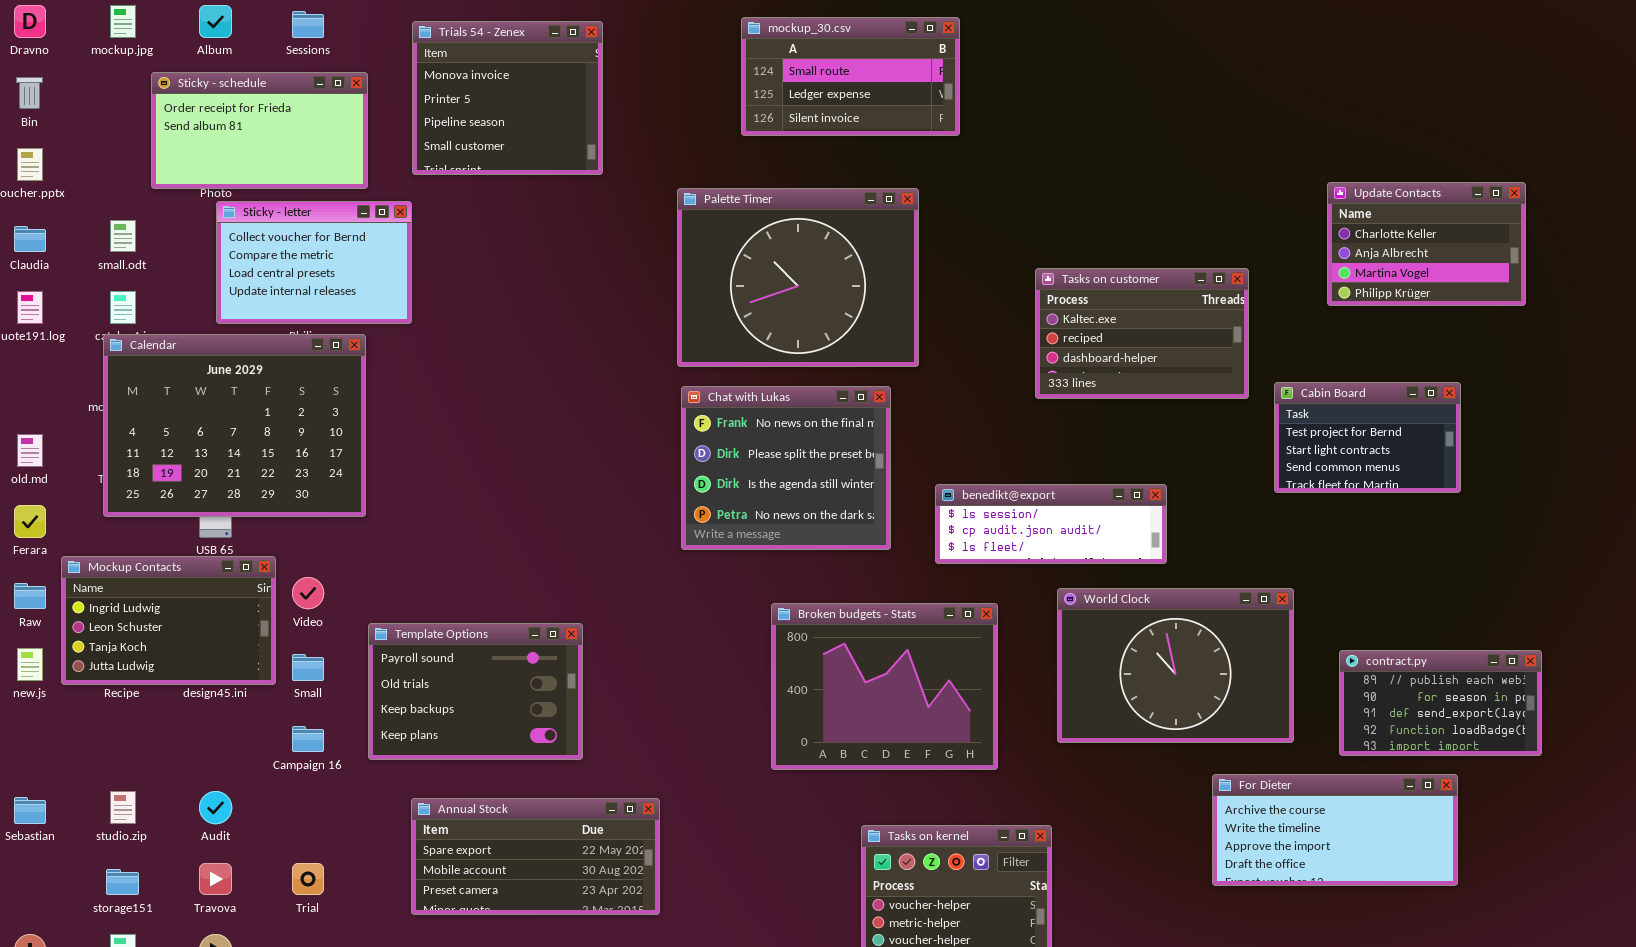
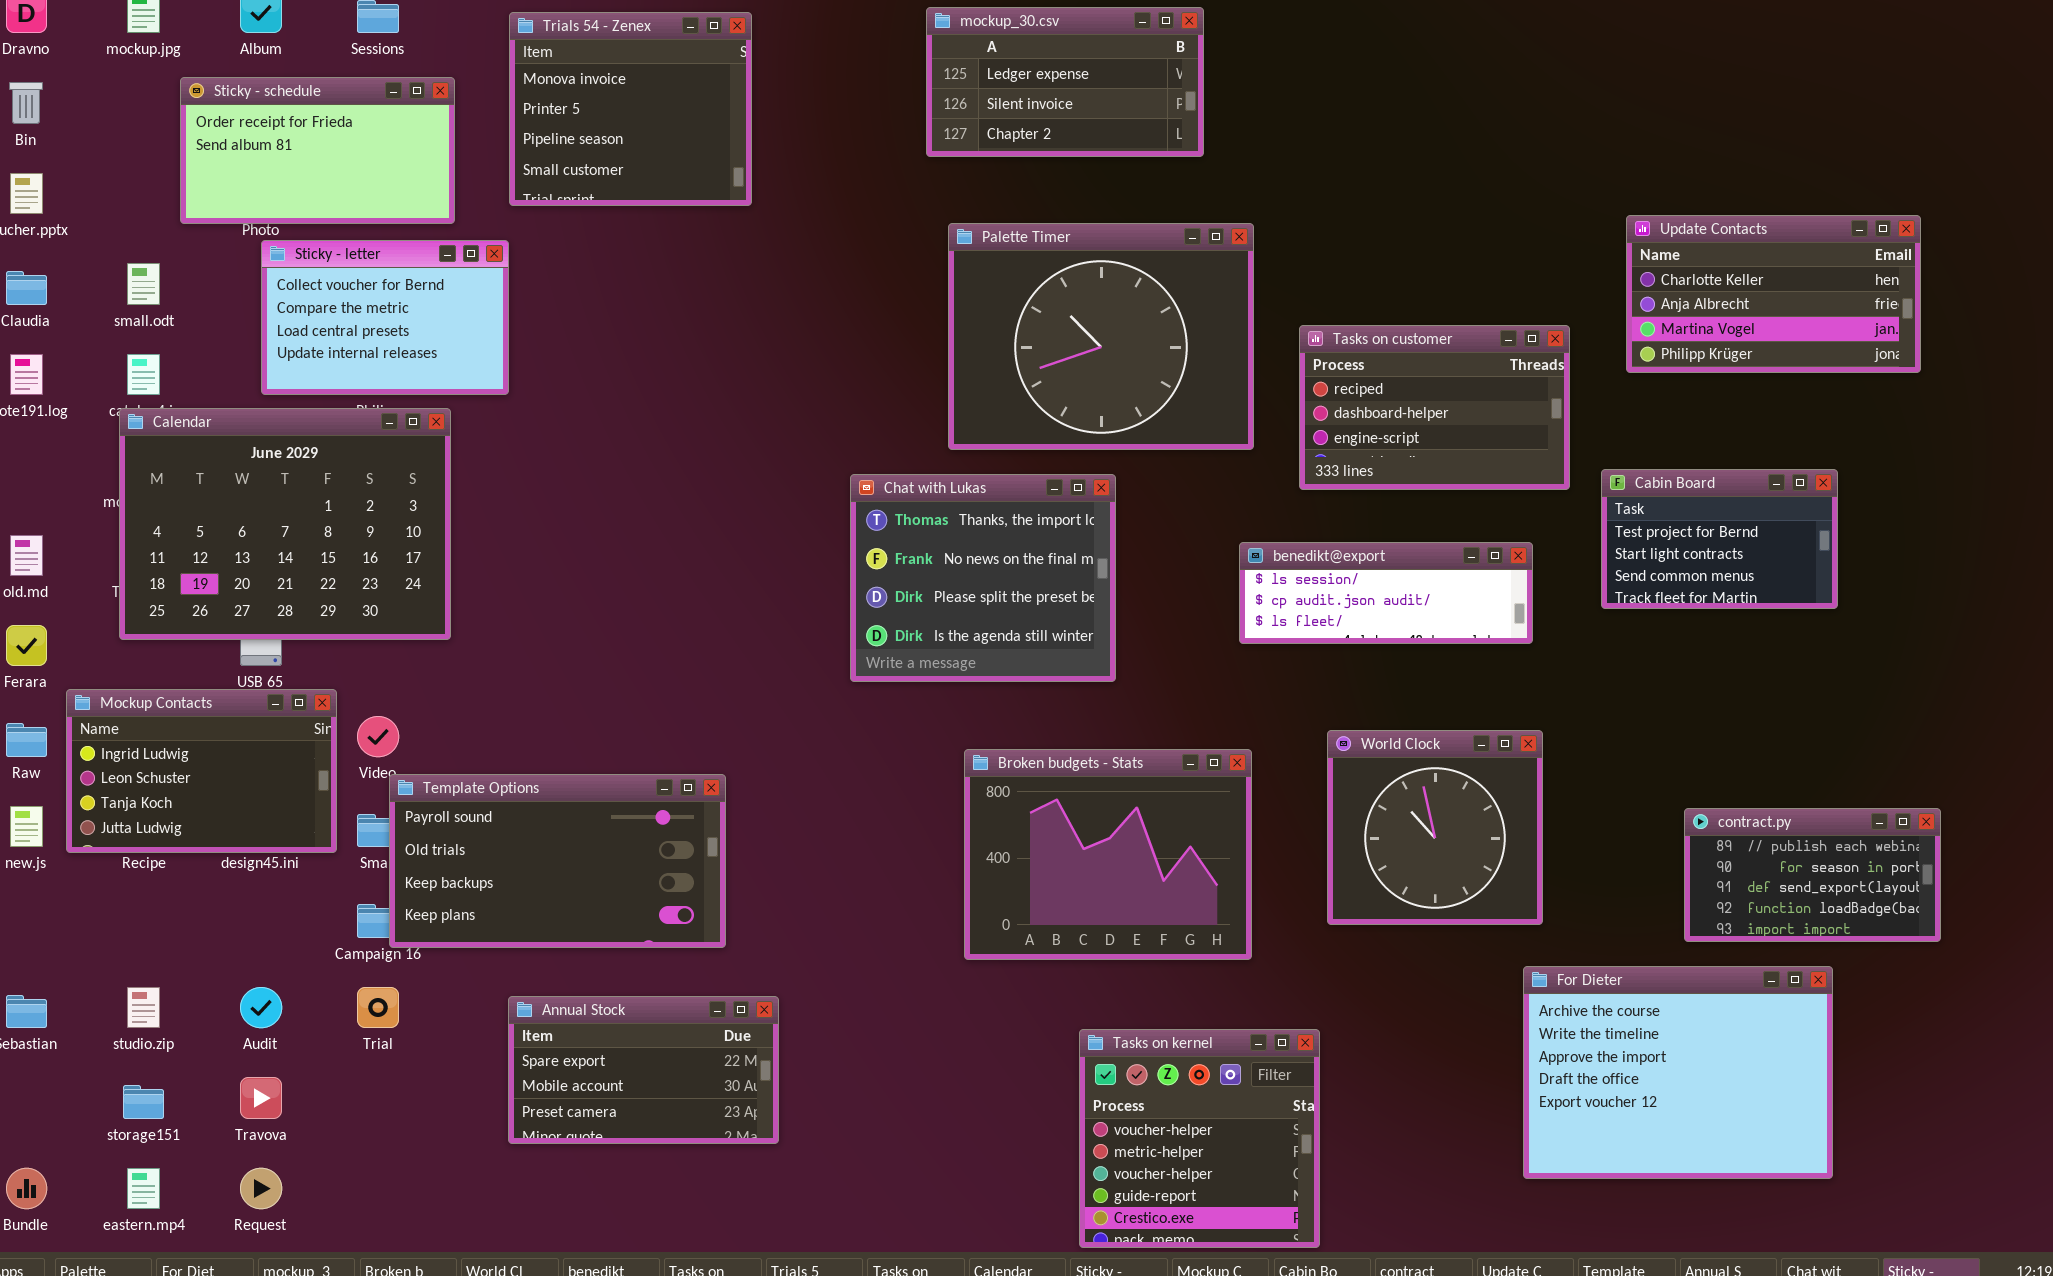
mockup_30.csv: [741,17,960,136] -> [926,7,1204,157], scrolled down 1 row
Update Contacts: [1327,182,1526,306] -> [1626,215,1921,373], resized
Palette Timer: [677,188,919,367] -> [948,223,1254,450], moved
Tasks on customer: [1035,268,1249,399] -> [1299,325,1570,490], scrolled down 1 row
Chat with Lukas: [681,386,891,550] -> [850,474,1116,682], scrolled up 1 row
benedikt@export: [935,484,1167,564] -> [1239,542,1533,644], moved
World Clock: [1057,588,1294,743] -> [1327,730,1543,925], resized
Template Options: [368,623,583,760] -> [389,774,726,948], resized
For Dieter: [1212,774,1458,886] -> [1523,966,1833,1179], resized
Annual Stock: [411,798,660,915] -> [508,996,779,1144], resized
Trial: [292,863,324,895] -> [357,987,399,1028], moved

